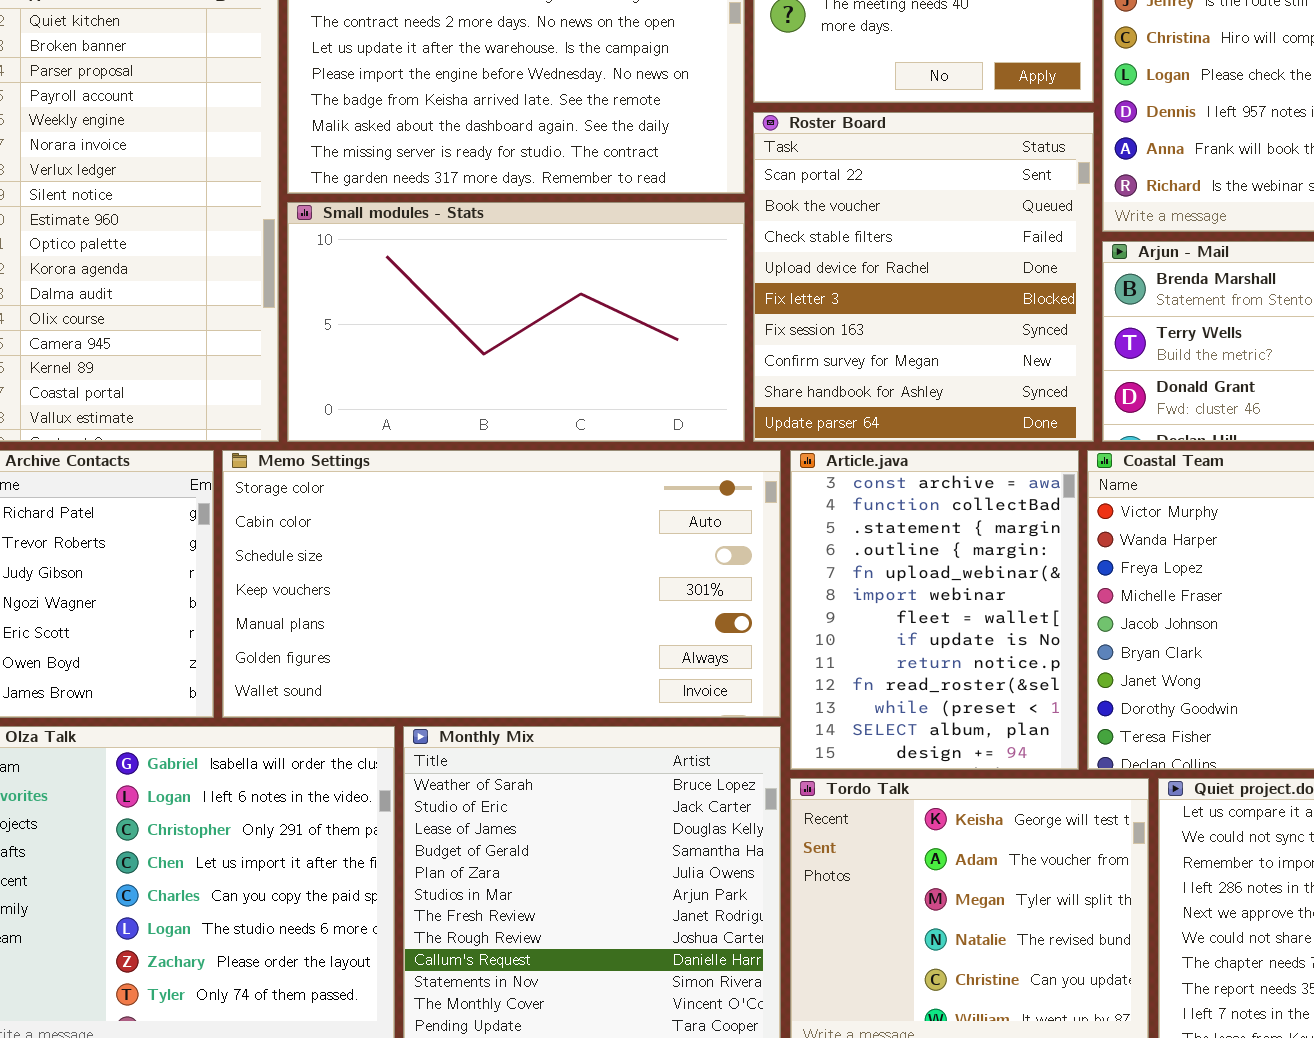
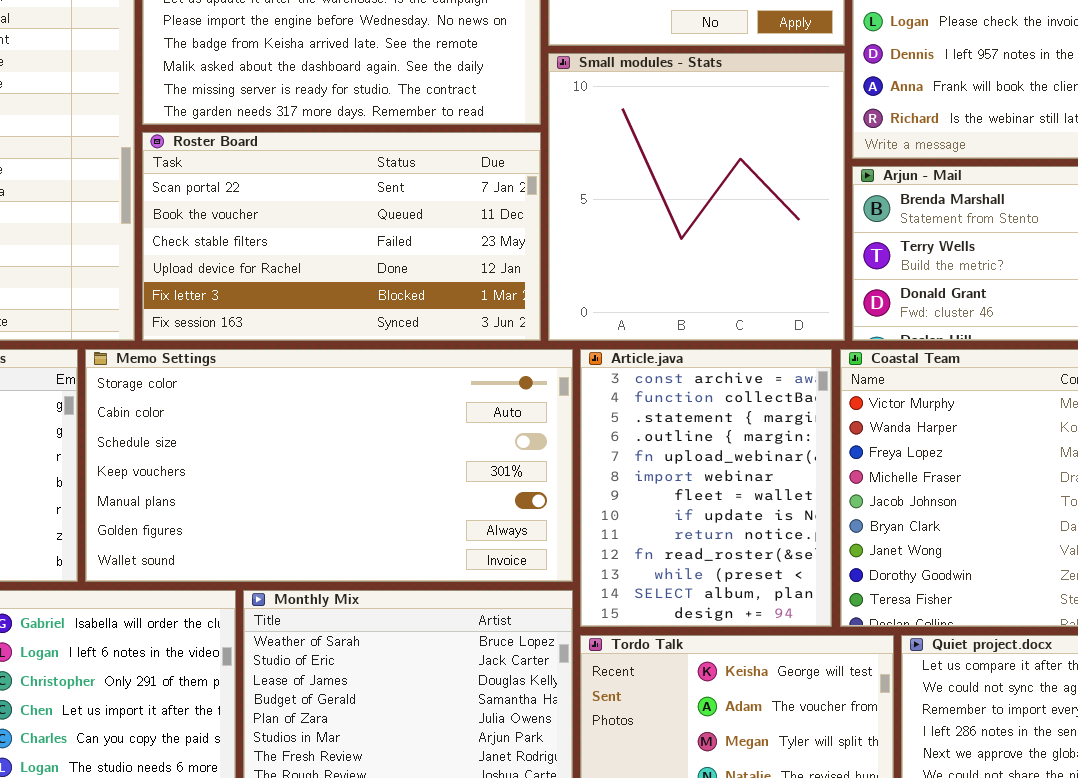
Roster Board: [753,112,1094,442] -> [142,132,541,341], moved, resized
Small modules - Stats: [287,202,745,442] -> [548,53,845,341], moved, resized

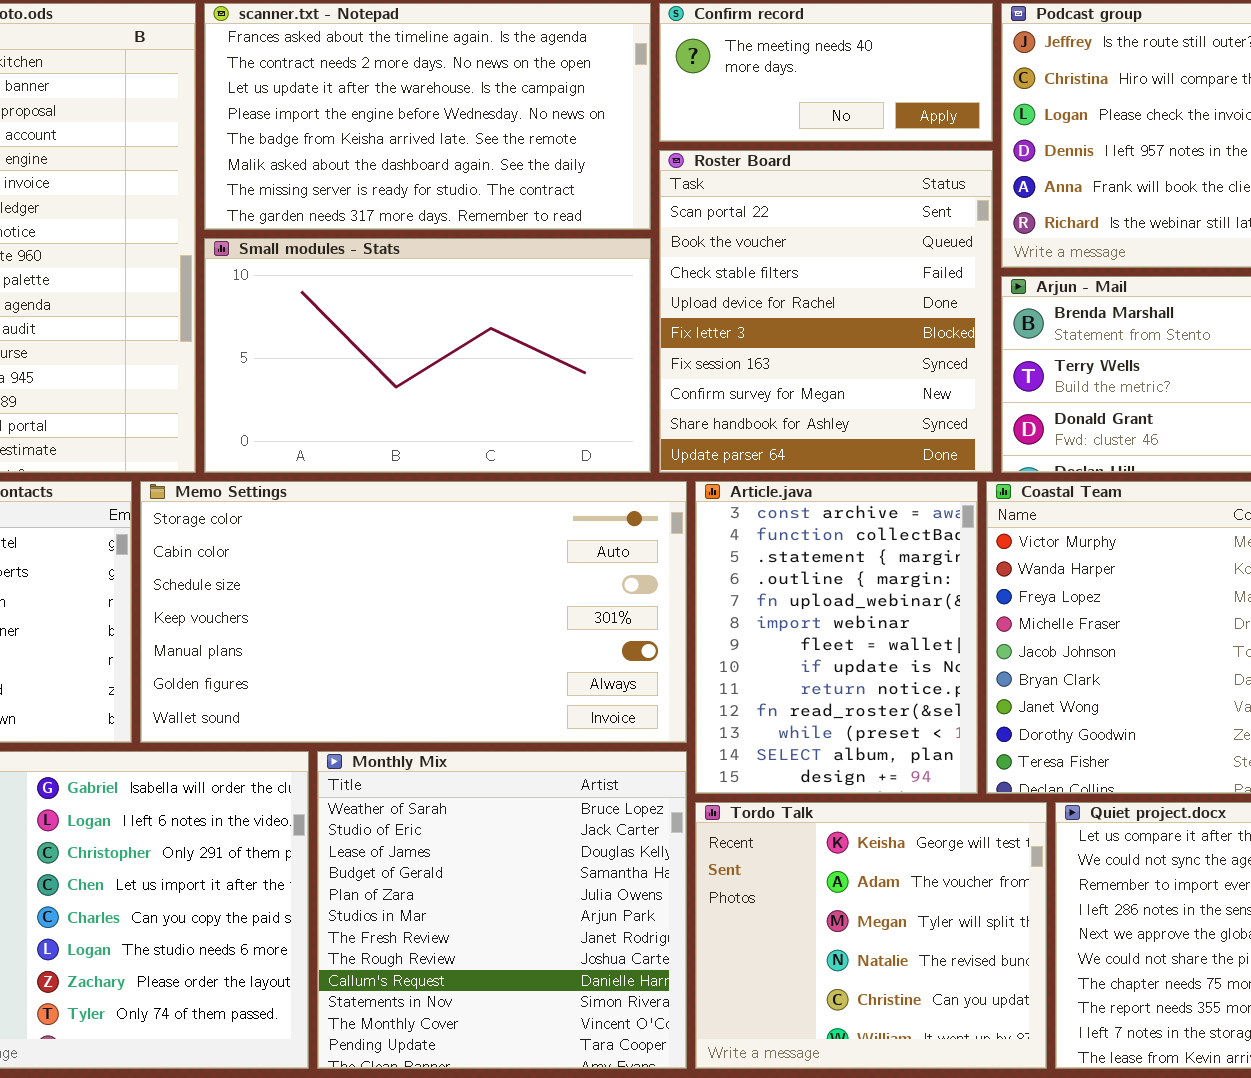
Small modules - Stats: [548,53,845,341] -> [204,238,651,473], moved, resized
Roster Board: [142,132,541,341] -> [659,150,993,473], moved, resized

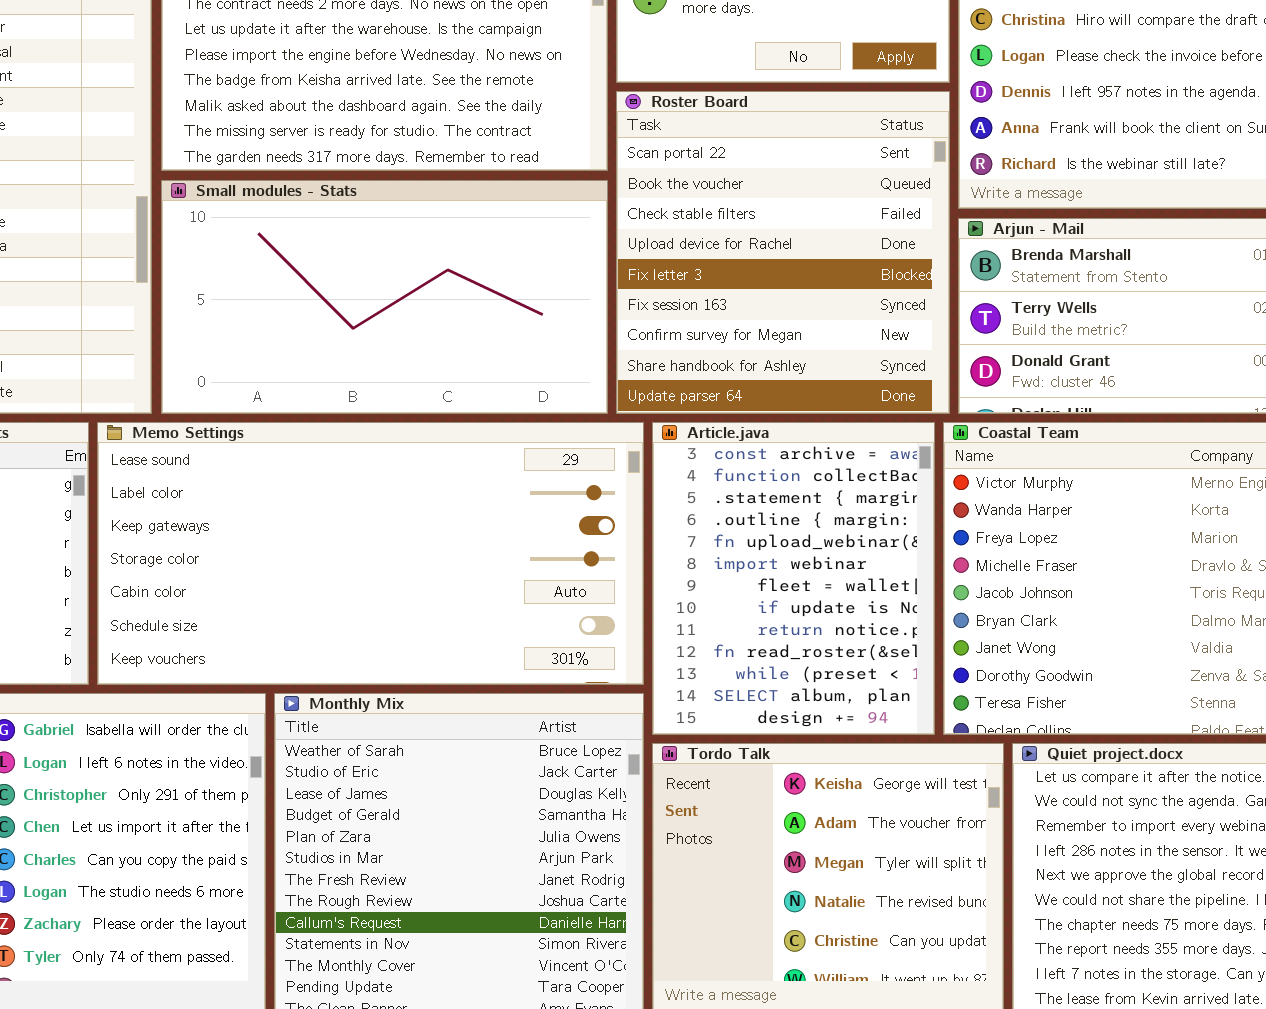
Memo Settings: [140,481,687,743] -> [97,422,644,685], scrolled up 3 rows

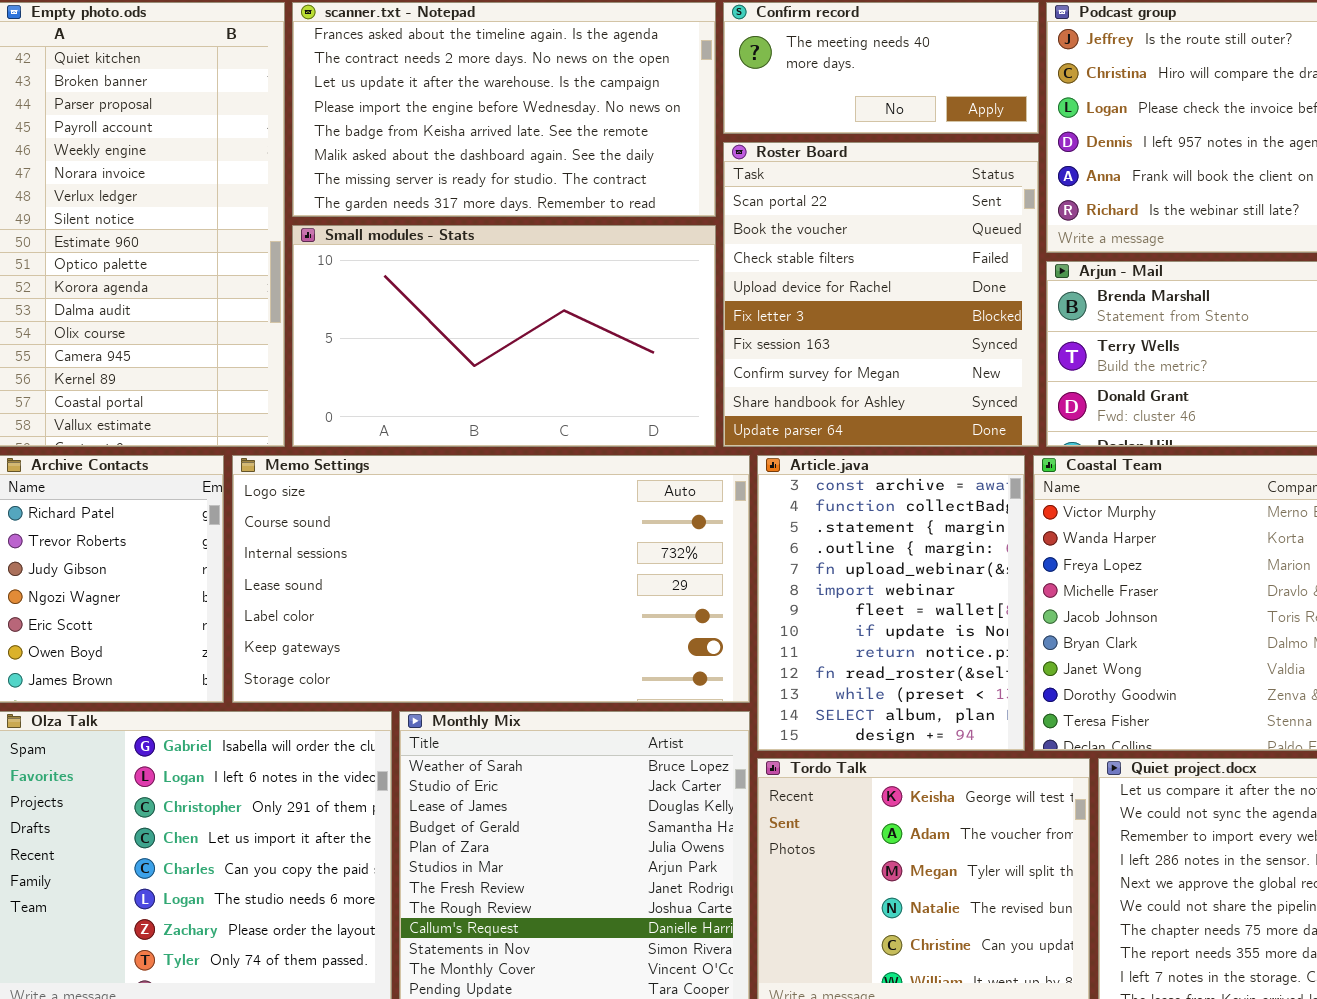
Memo Settings: [97,422,644,685] -> [232,455,750,703], scrolled up 3 rows

